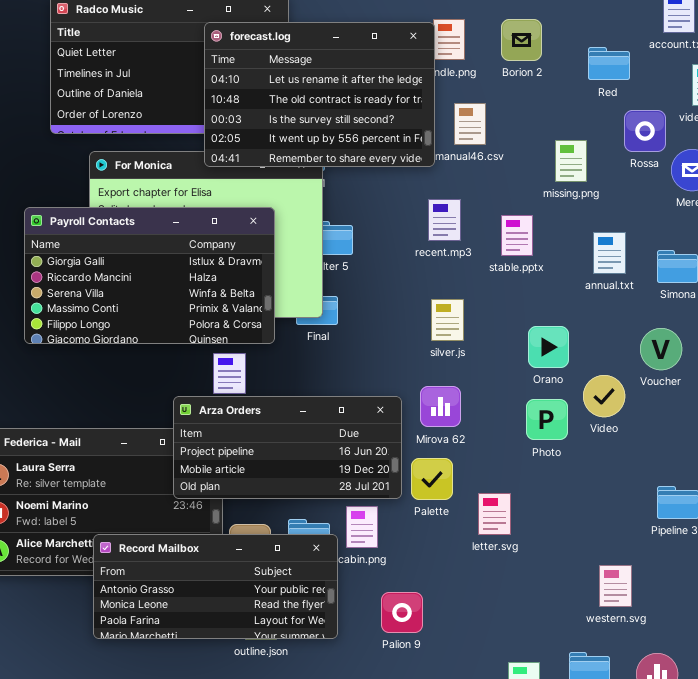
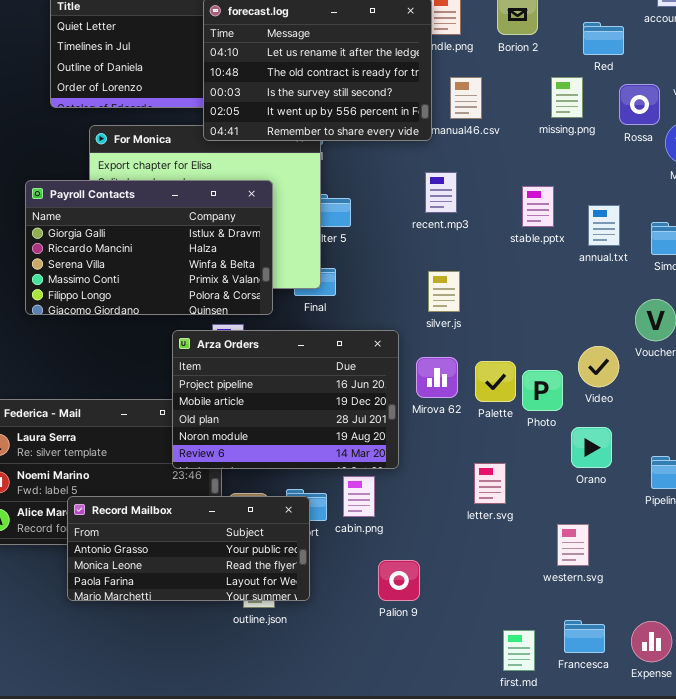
missing.png: [555,140,587,182] -> [551,77,583,118], moved
stable.pptx: [501,215,533,256] -> [522,186,554,227], moved
Orano: [528,326,569,368] -> [571,427,612,468], moved
Arza Orders: [173,396,402,499] -> [172,330,399,469], resized
Palette: [411,458,453,500] -> [475,361,516,402], moved
Record Mailbox: [93,534,338,639] -> [67,496,310,601], moved
western.svg: [599,565,632,607] -> [557,524,589,566], moved

